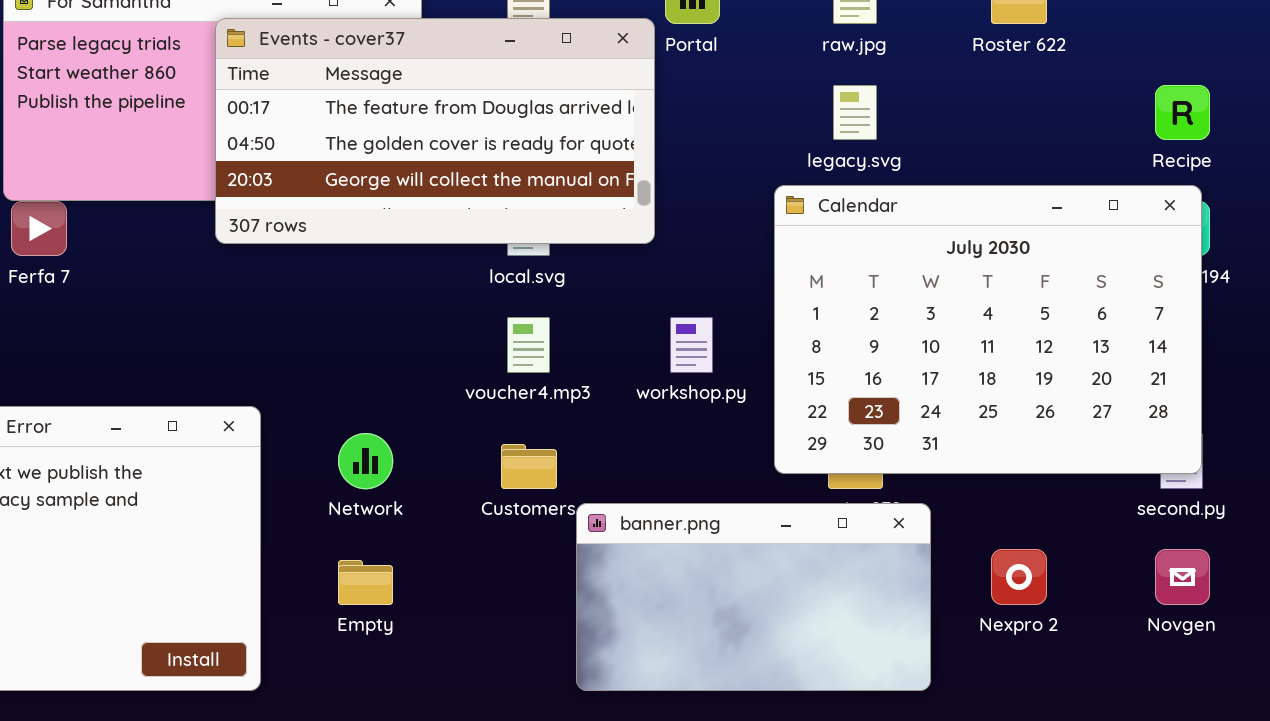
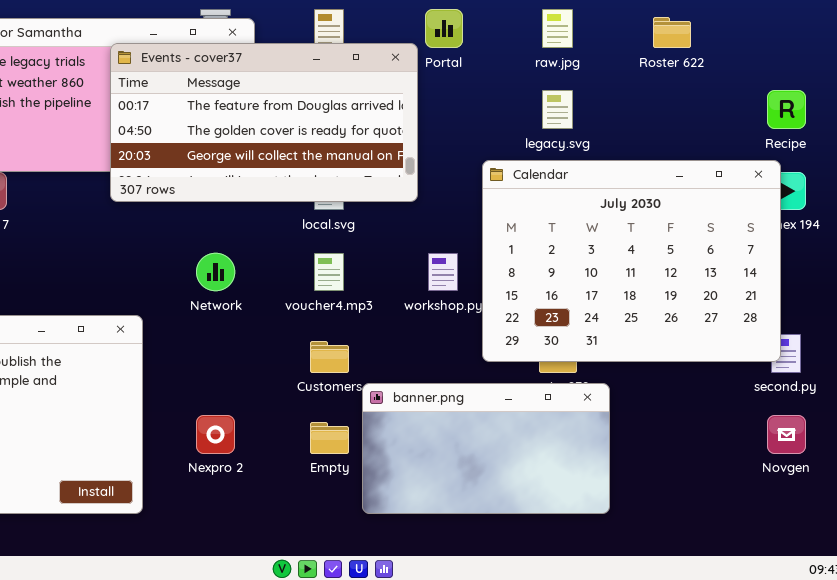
Calendar: [774,185,1202,474] -> [482,160,781,362], moved
Network: [338,433,393,489] -> [196,253,235,291], moved
Nexpro 2: [991,549,1047,605] -> [196,415,235,454], moved
Empty: [338,560,393,605] -> [310,422,349,454], moved

